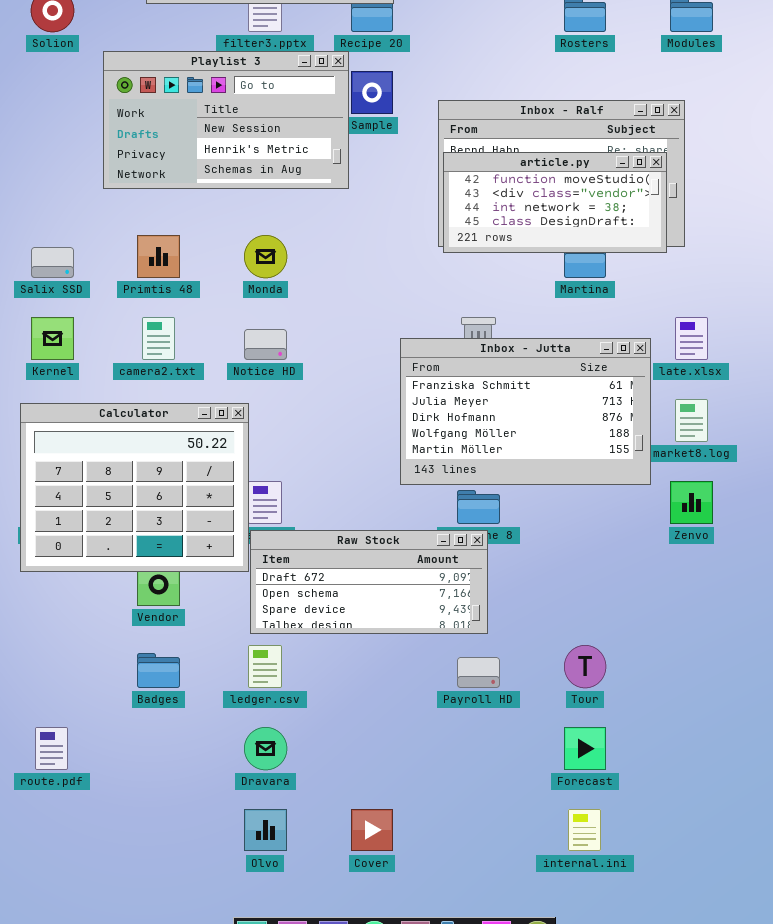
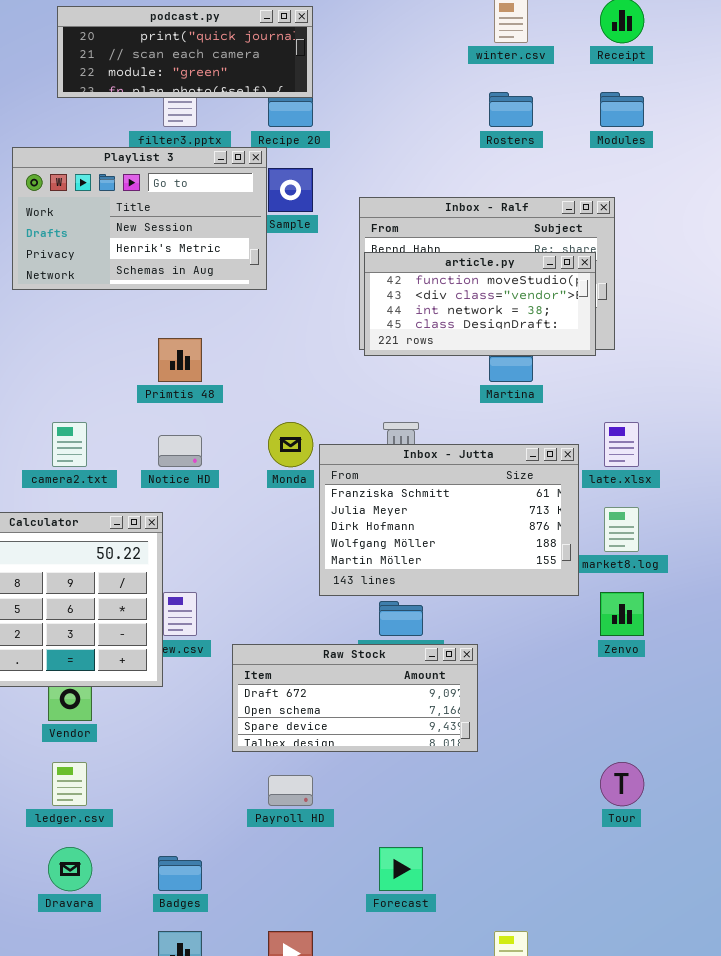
Primtis 48: [137,235,180,278] -> [158,338,202,382], moved
Monda: [244,235,287,278] -> [268,422,313,467], moved
Raw Stock: [250,530,488,634] -> [232,644,478,752], moved
ledger.csv: [248,645,282,688] -> [52,762,87,806], moved
Tour: [564,645,606,688] -> [600,762,644,806], moved
Badges: [137,653,180,688] -> [158,856,202,891], moved
Payroll HD: [457,657,500,688] -> [268,775,313,806], moved
Dravara: [244,727,287,770] -> [48,847,92,891], moved
Forecast: [564,727,606,770] -> [379,847,423,891], moved

